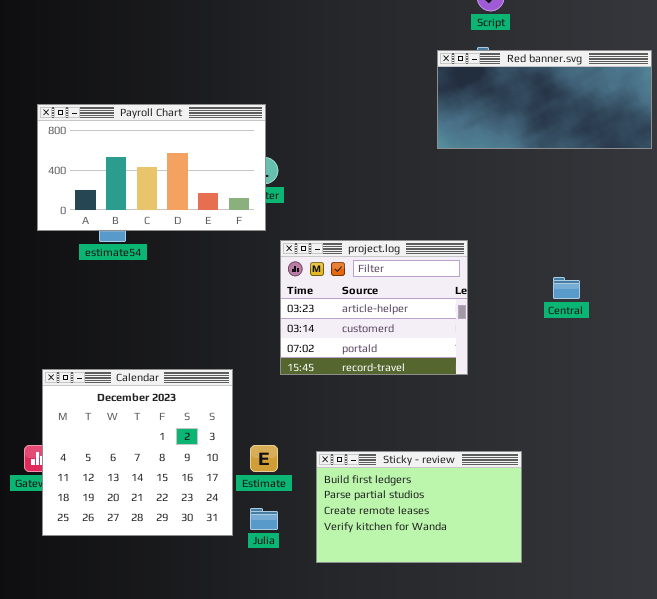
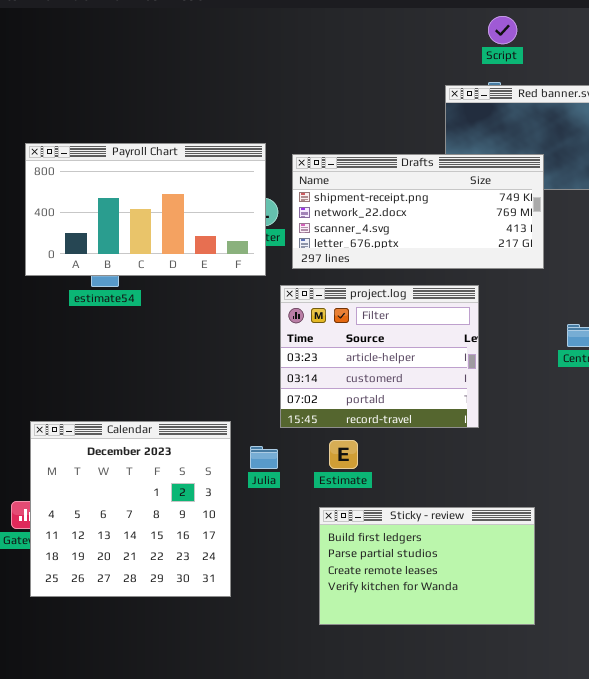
Drafts: none -> [292,154,544,269], opened
Estimate: [250,445,278,472] -> [329,440,358,469], moved
Julia: [250,508,278,530] -> [250,446,278,469], moved

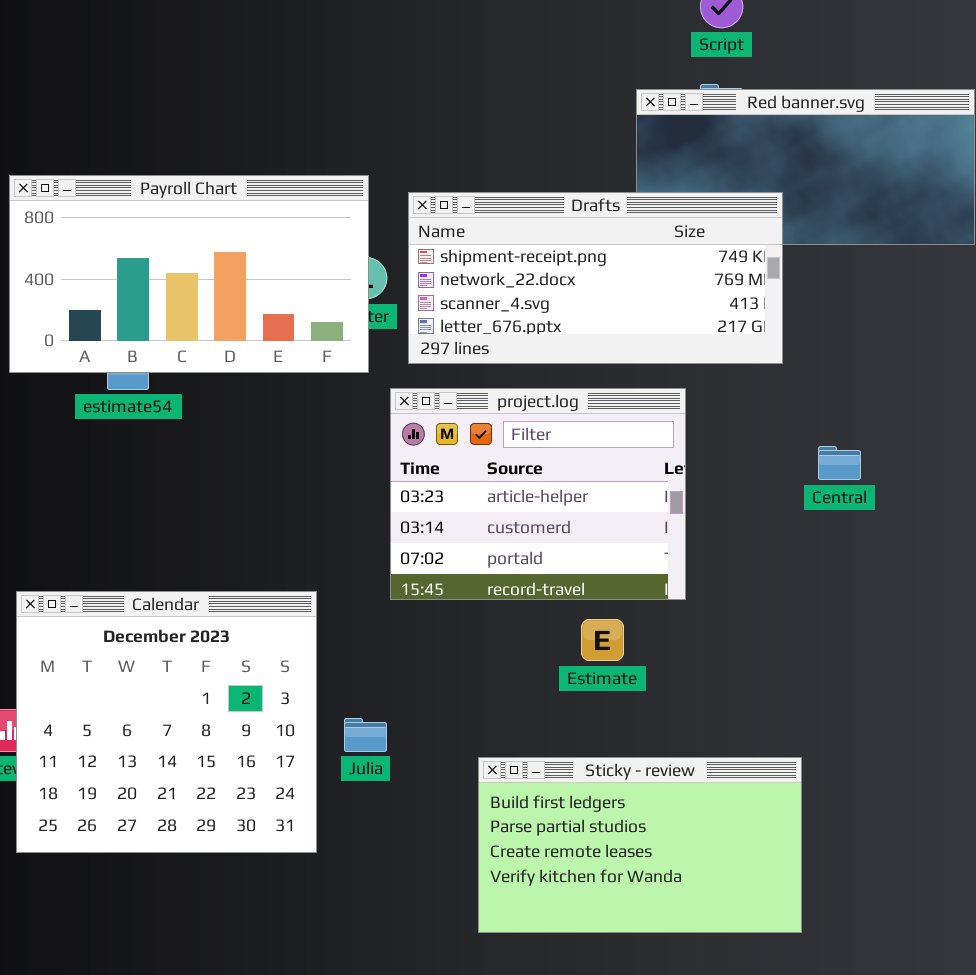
Estimate: [329,440,358,469] -> [581,619,624,661], moved
Julia: [250,446,278,469] -> [344,718,387,752], moved
Sticky - review: [319,507,535,625] -> [478,757,802,933], moved

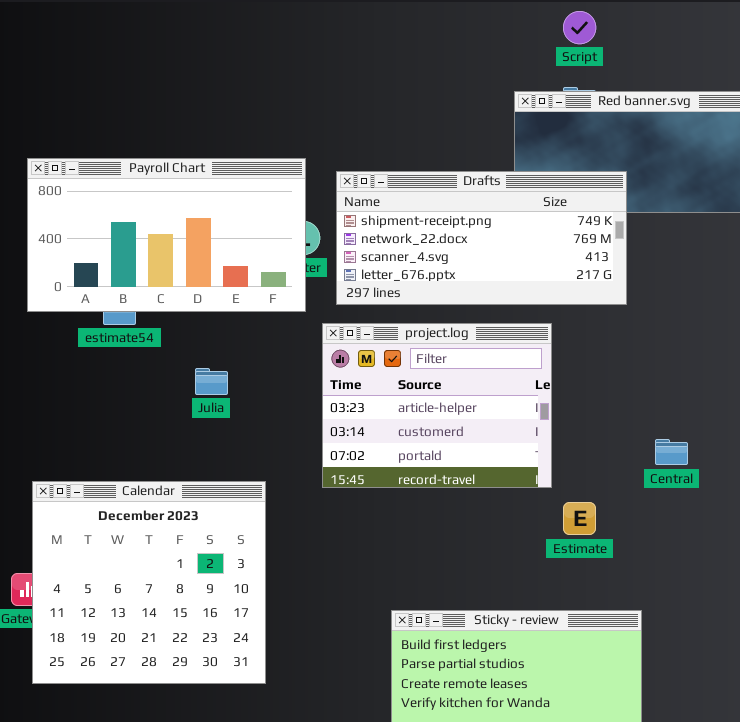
Central: [818,446,861,480] -> [655,439,688,465], moved
Estimate: [581,619,624,661] -> [563,502,596,535], moved
Julia: [344,718,387,752] -> [195,368,228,395], moved

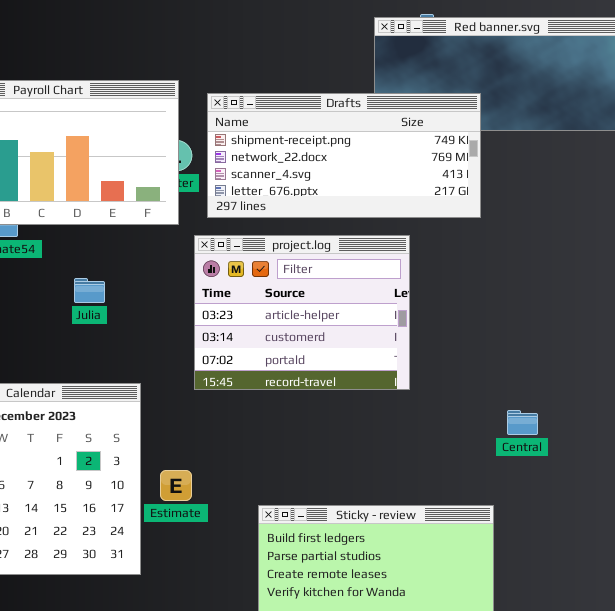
Central: [655,439,688,465] -> [507,410,538,435], moved
Estimate: [563,502,596,535] -> [160,470,192,501], moved

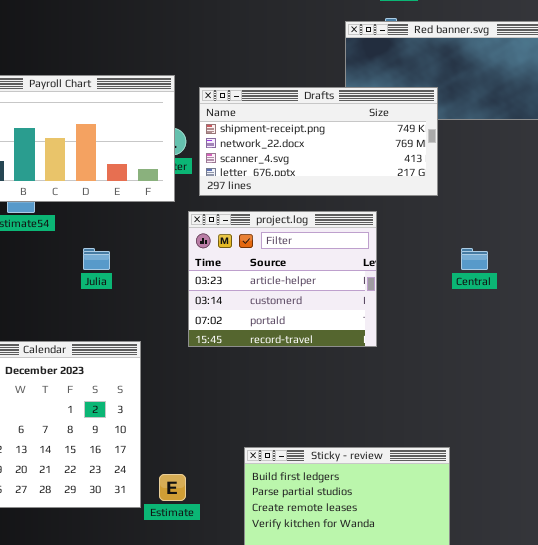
Central: [507,410,538,435] -> [461,248,488,270], moved
Estimate: [160,470,192,501] -> [159,474,186,501], moved

